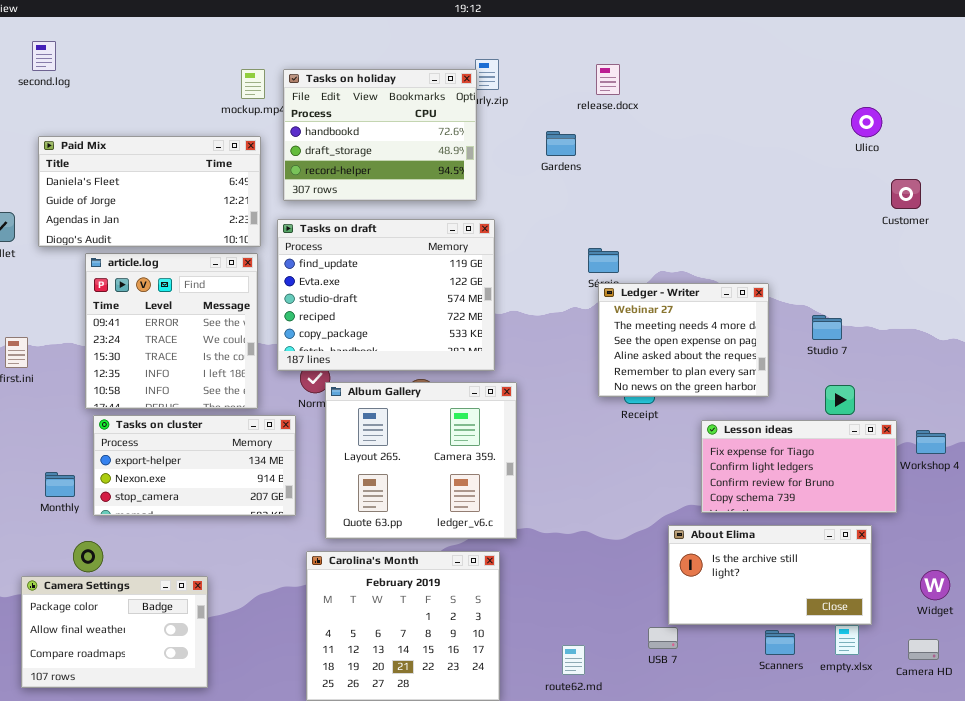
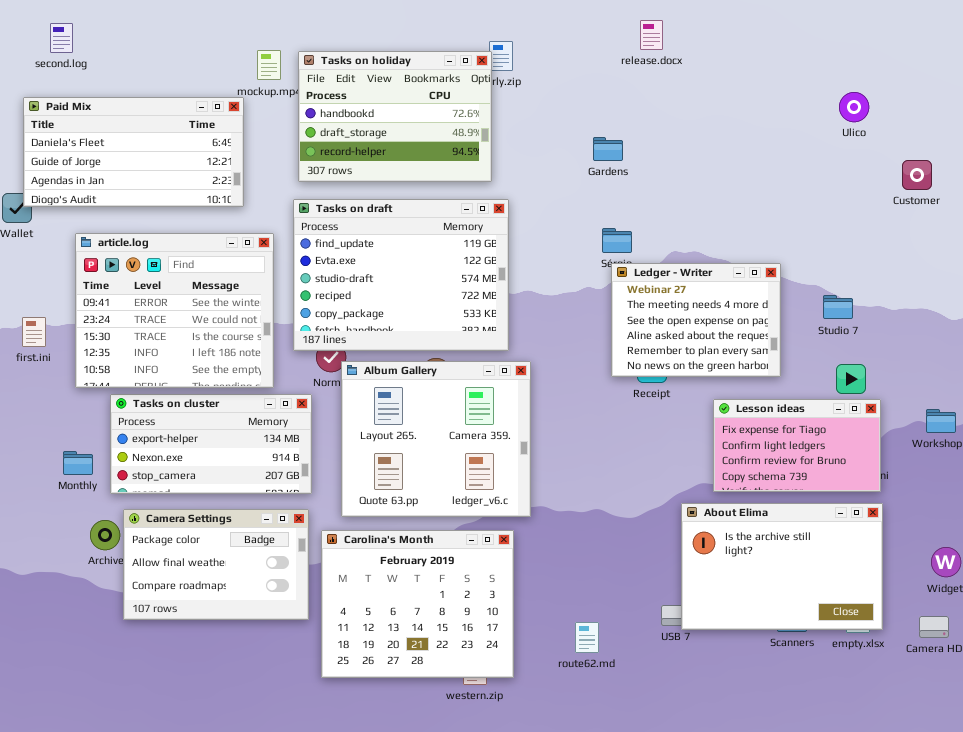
release.docx: [596,64,620,95] -> [640,20,663,50], moved
Ulico: [851,107,882,137] -> [839,92,869,122], moved
Gardens: [546,131,576,156] -> [593,137,623,161], moved
Paid Mix: [38,136,261,247] -> [23,97,244,207], moved
article.log: [85,253,258,409] -> [75,233,274,388], resized
Lesson ideas: [701,420,897,513] -> [713,399,881,492], resized
About Elima: [668,525,872,625] -> [681,503,883,630], resized
Camera Settings: [21,576,208,688] -> [123,509,309,620], moved

